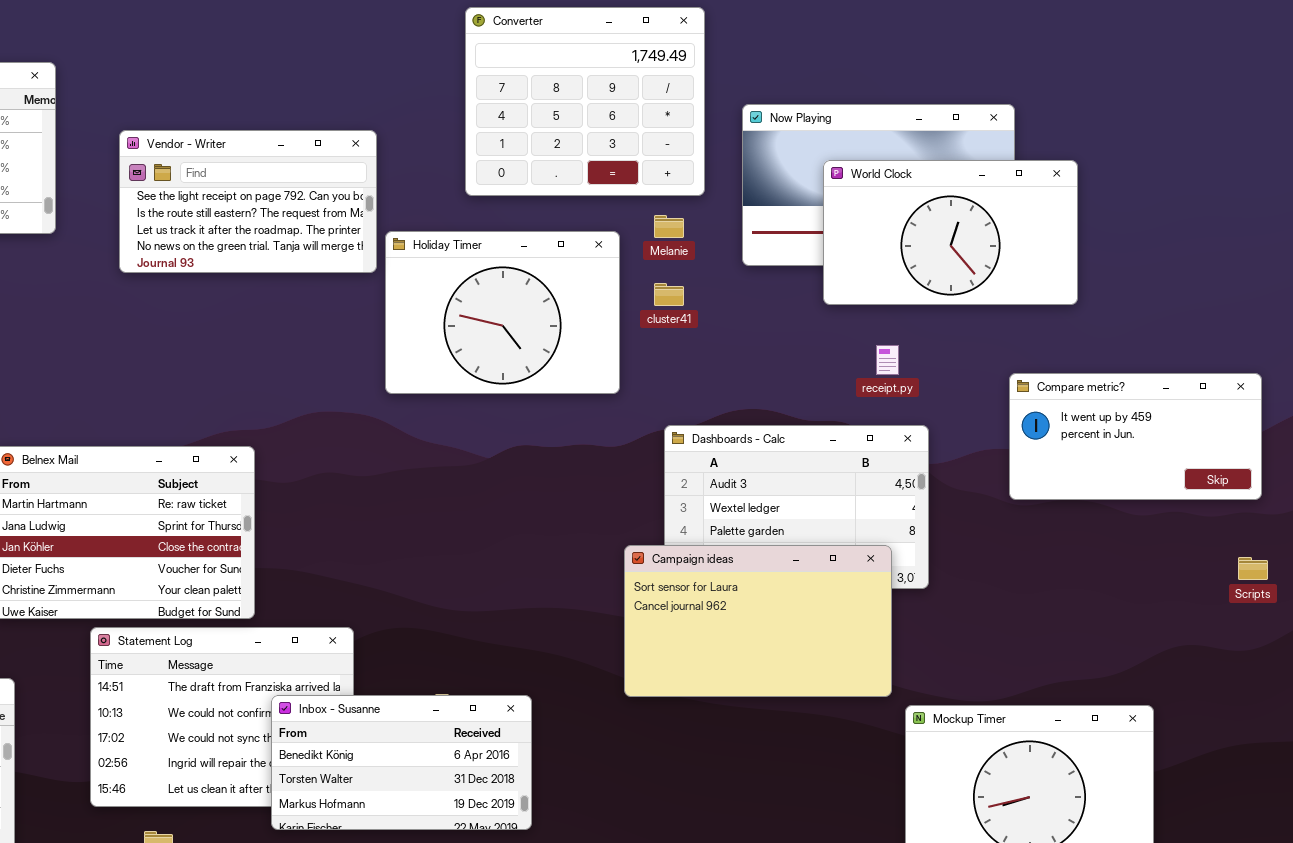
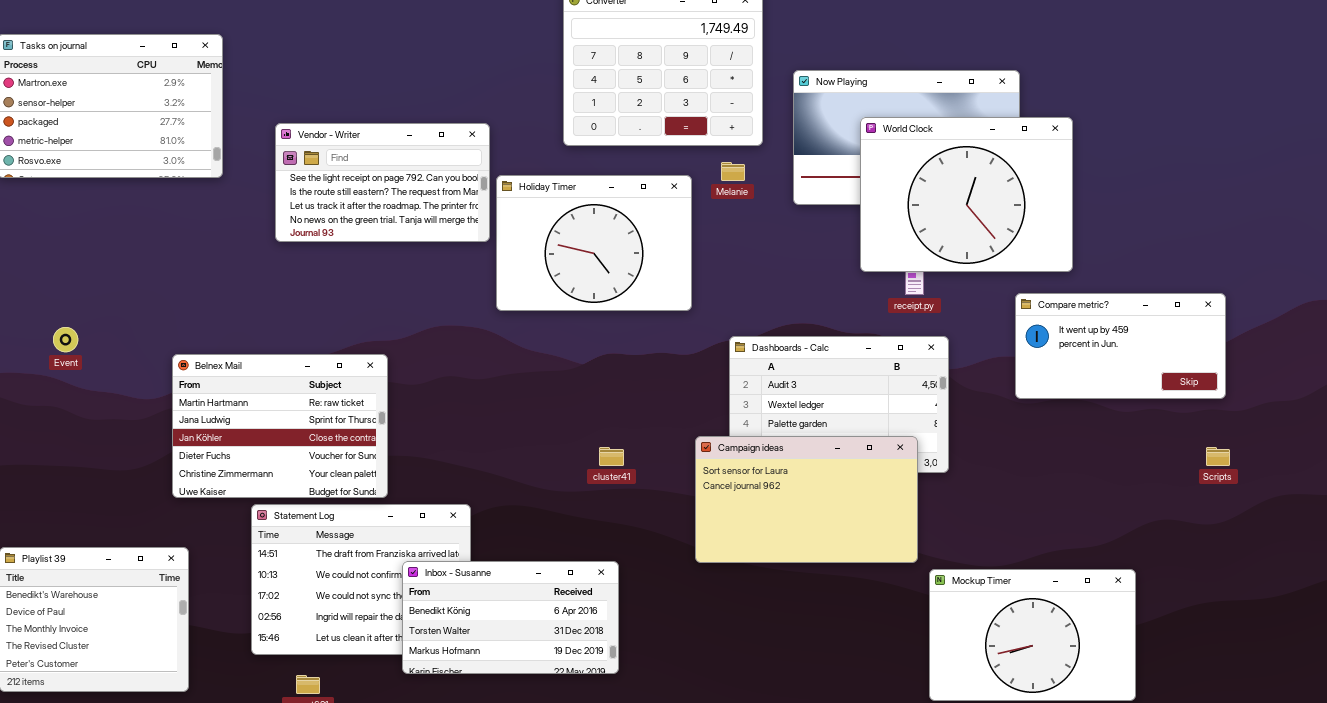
Vendor - Writer: [119,130,377,273] -> [275,123,490,242], moved
World Clock: [823,160,1078,305] -> [860,117,1073,272], resized
cluster41: [654,283,684,306] -> [599,447,624,466], moved

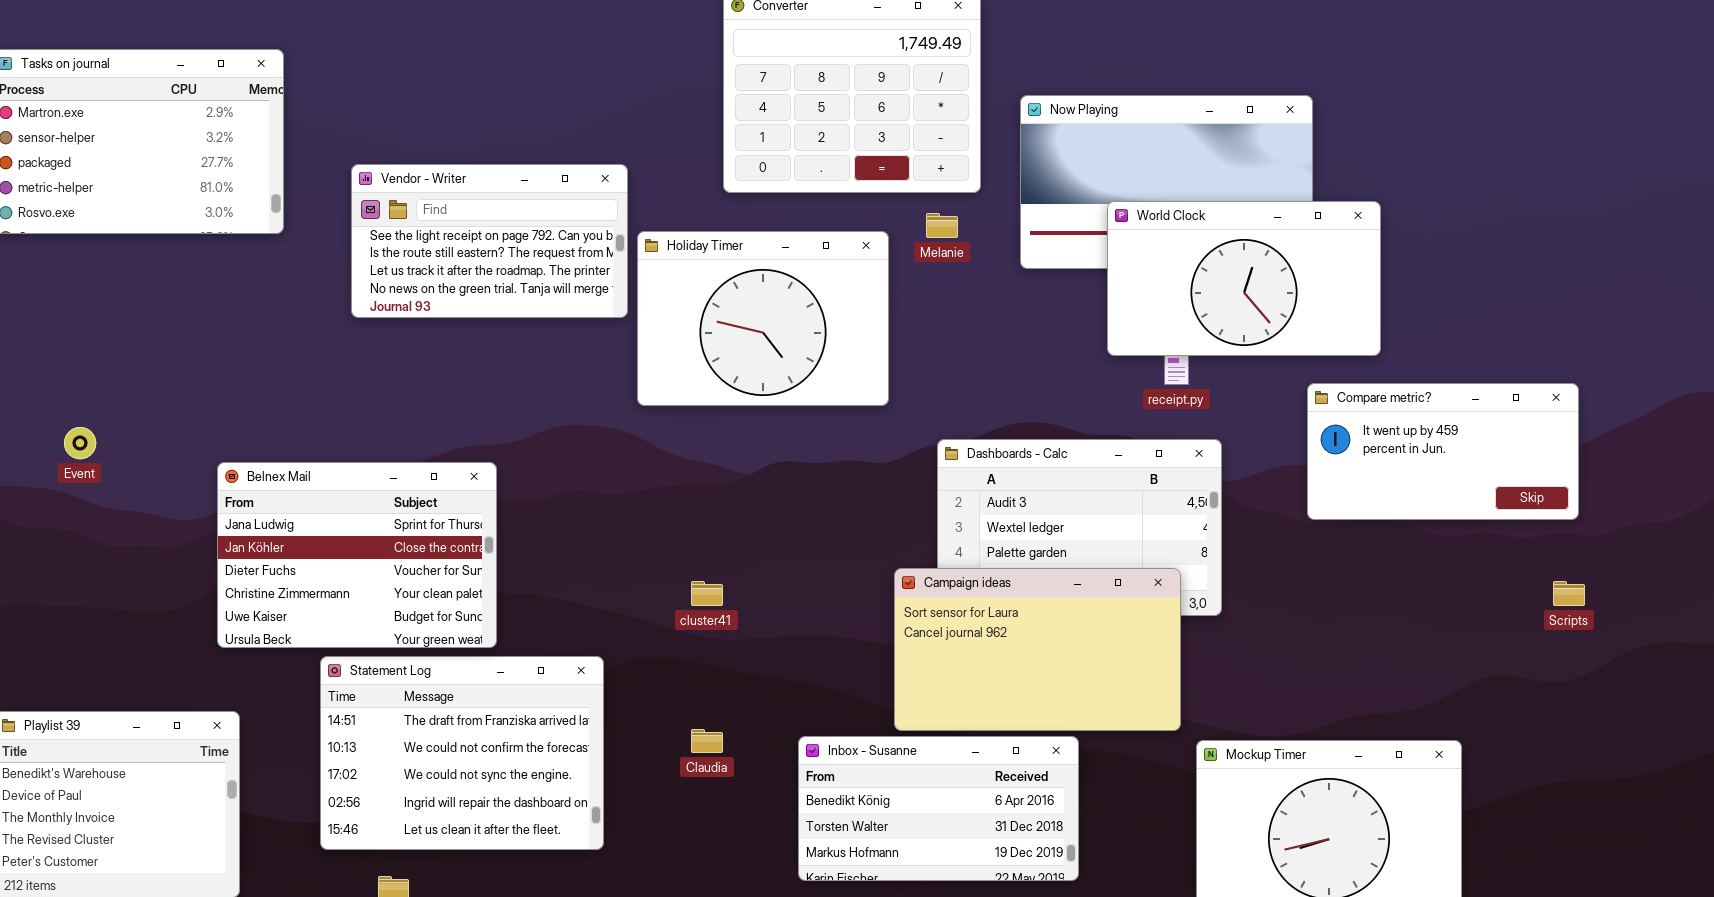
World Clock: [860,117,1073,272] -> [1107,201,1381,356], resized
Belnex Mail: [172,354,388,498] -> [217,462,497,648], scrolled down 1 row
cluster41: [599,447,624,466] -> [691,581,723,606], moved
Inbox - Susanne: [402,561,619,674] -> [798,736,1079,881], moved

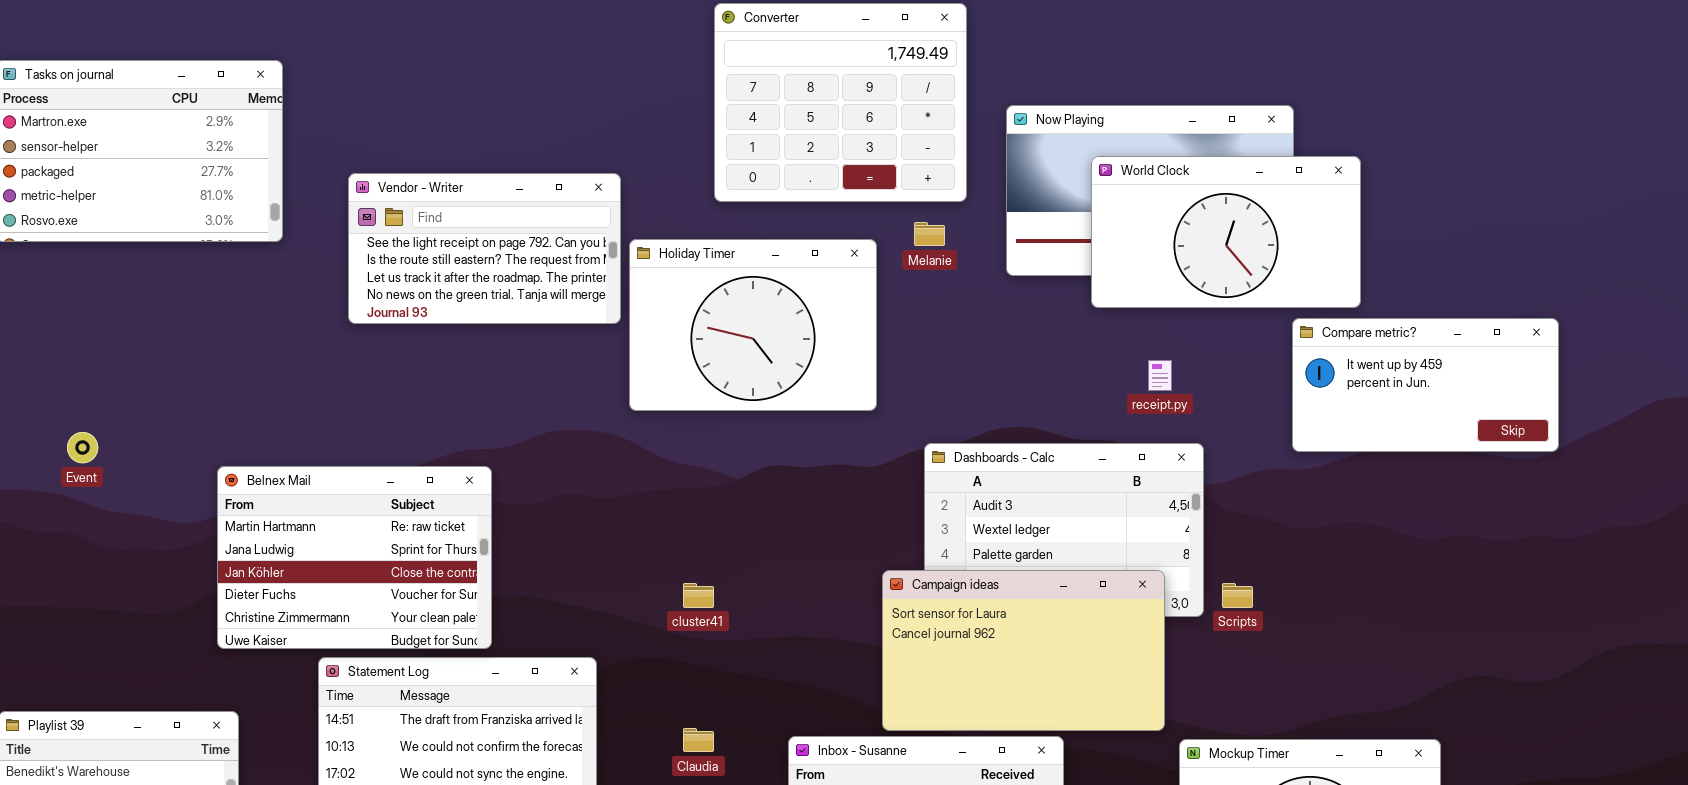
World Clock: [1107,201,1381,356] -> [1091,156,1361,308], moved
Compare metric?: [1307,383,1579,520] -> [1292,318,1559,452], moved
Belnex Mail: [217,462,497,648] -> [217,466,492,649], scrolled up 1 row
Scripts: [1553,581,1585,606] -> [1222,583,1253,608], moved

